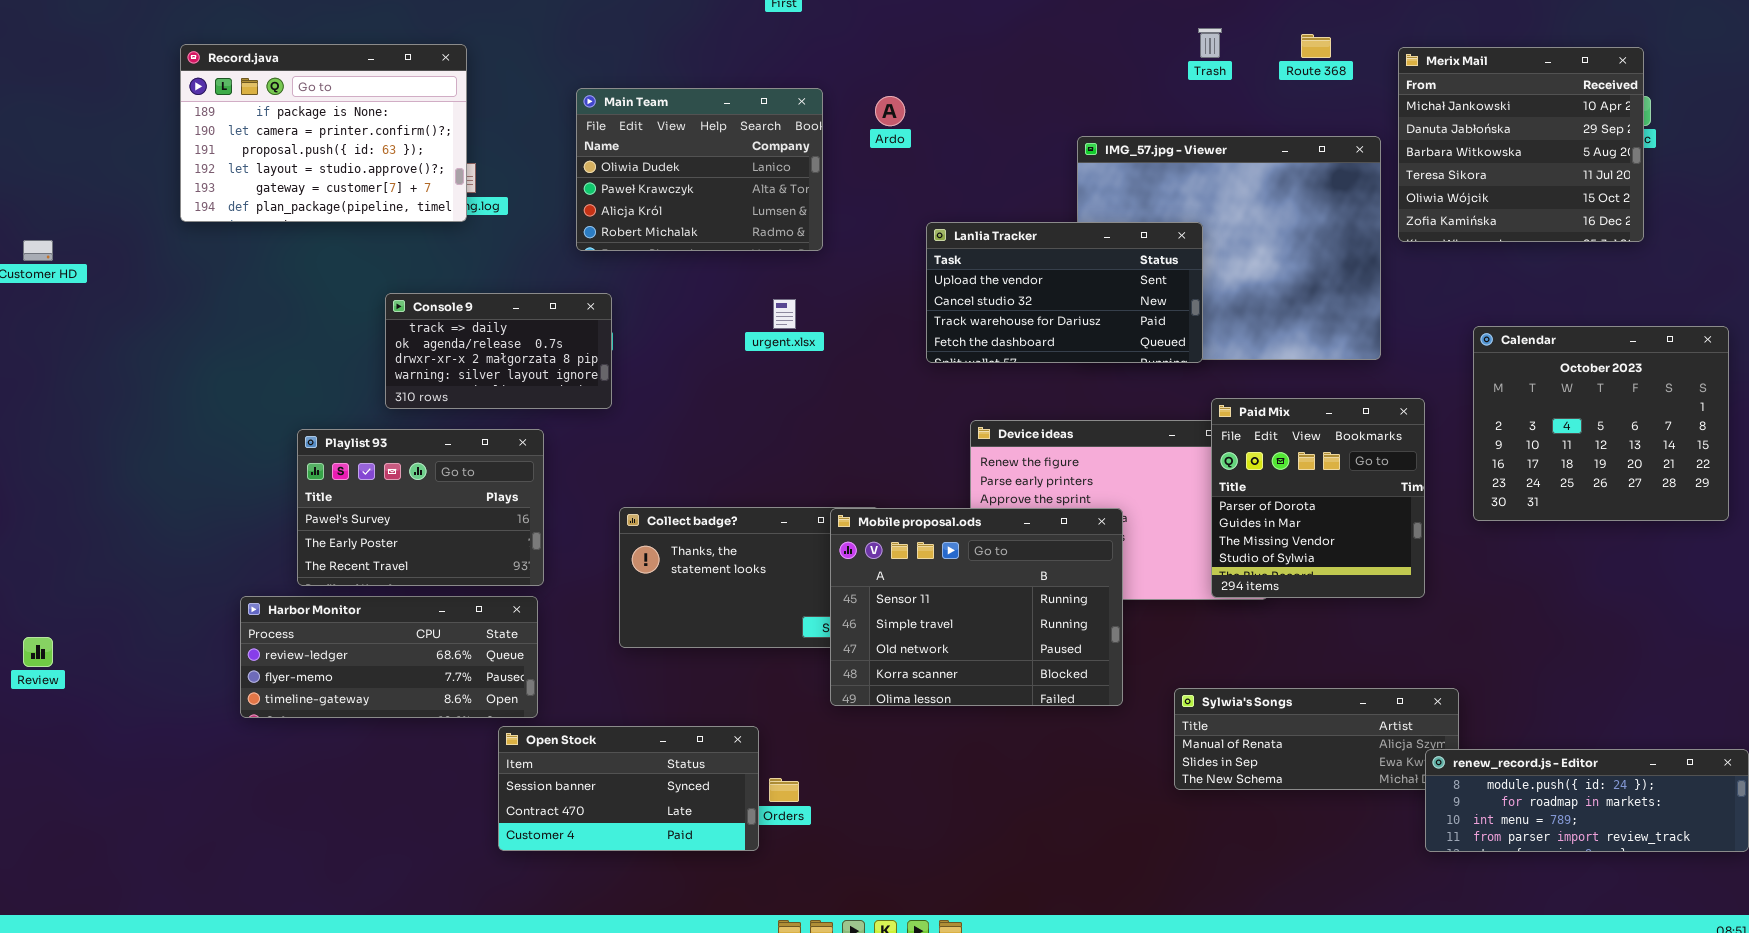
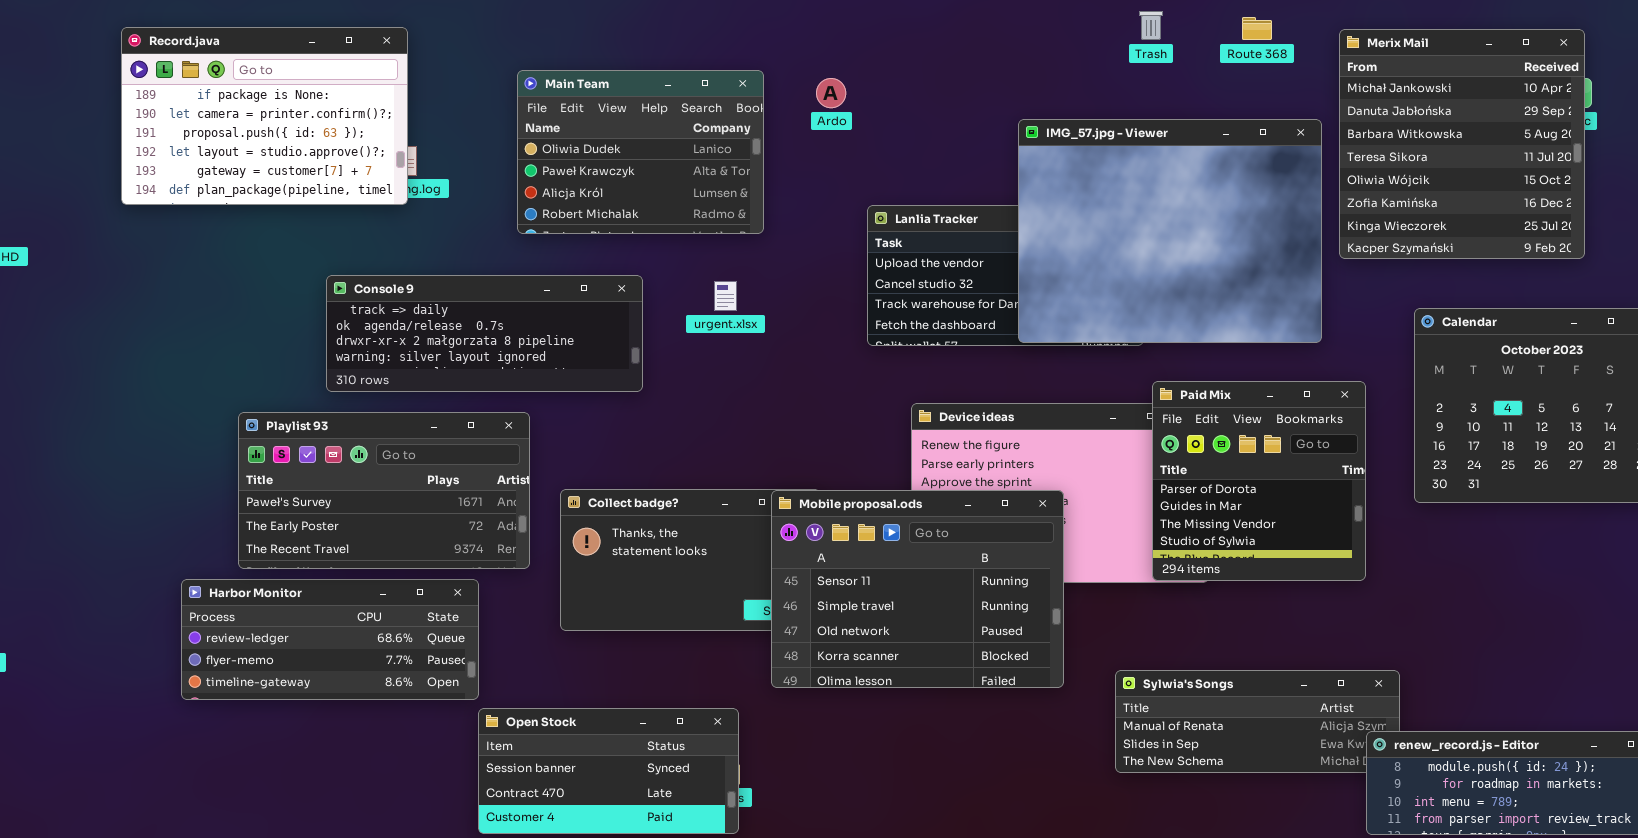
Merix Mail: [1398,47,1644,242] -> [1339,29,1585,259], resized
IMG_57.jpg - Viewer: [1077,136,1381,360] -> [1018,119,1322,343], raised
Console 9: [385,293,612,409] -> [326,275,643,392], resized
Playlist 93: [297,429,544,586] -> [238,412,530,569], resized
Open Stock: [498,726,759,851] -> [478,708,739,834], moved

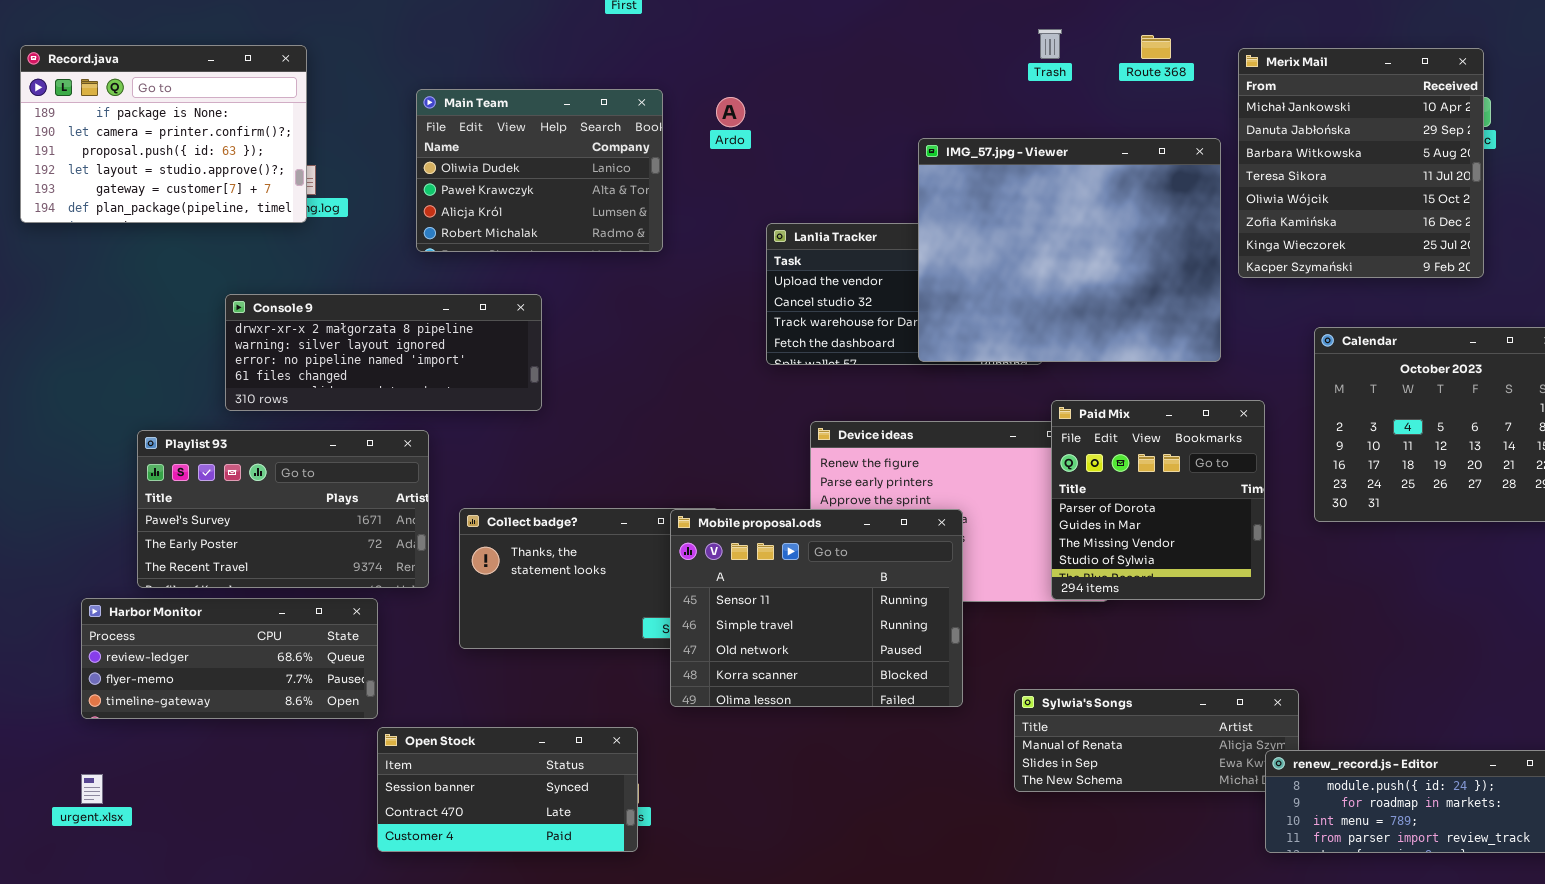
Console 9: [326,275,643,392] -> [225,294,542,411], scrolled down 2 rows
urgent.xlsx: [714,281,737,311] -> [81,774,103,804], moved

